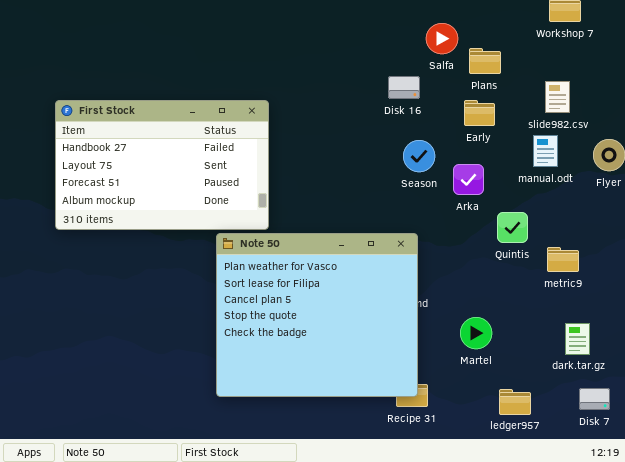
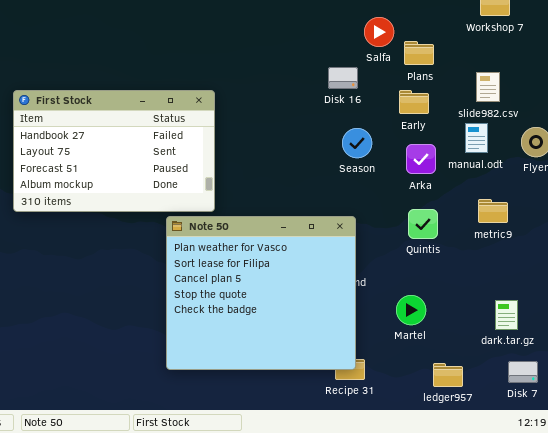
Arka: [453,164,484,195] -> [406,144,436,174], moved
Quintis: [497,212,528,243] -> [408,209,438,239], moved
metric9: [547,247,579,272] -> [478,199,508,223], moved

